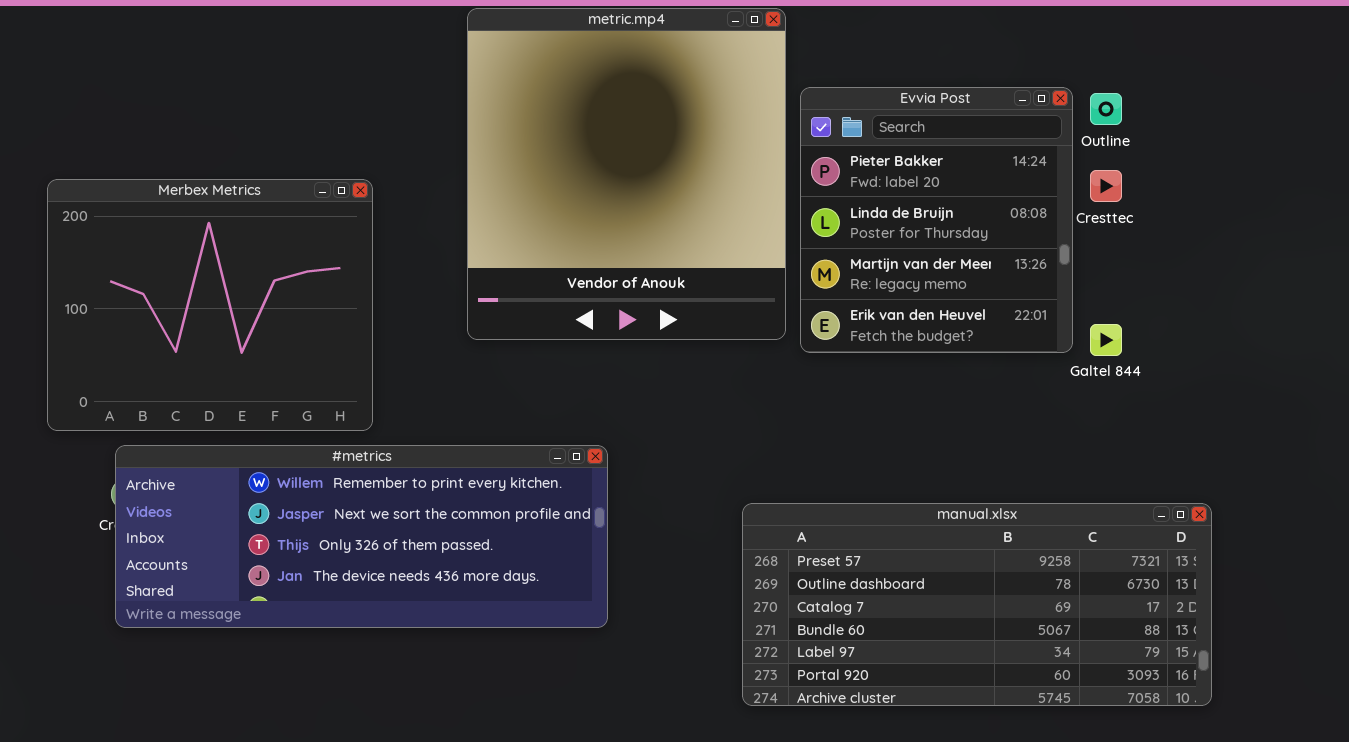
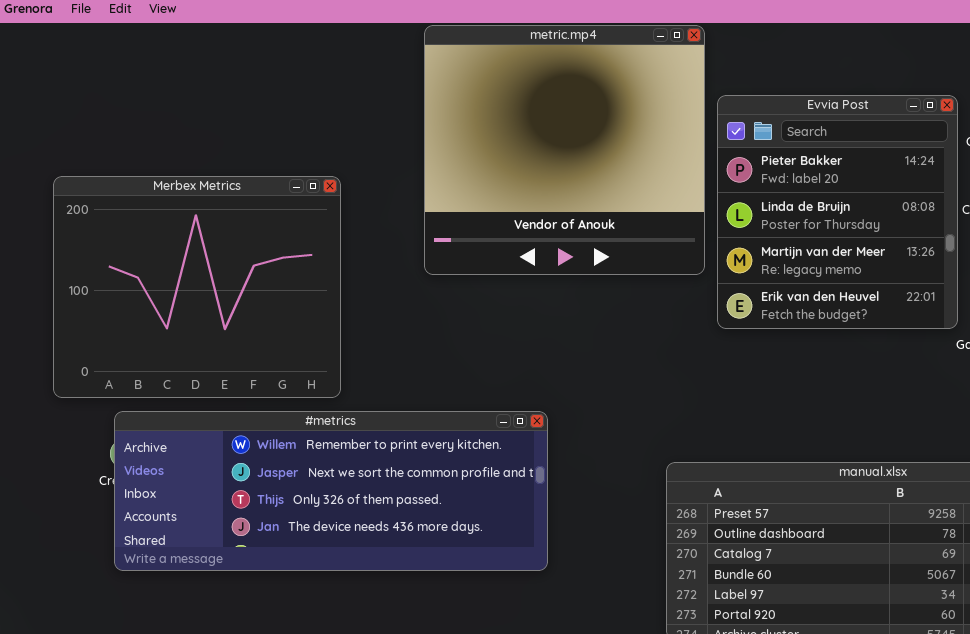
metric.mp4: [467,8,786,340] -> [424,25,705,275], resized

